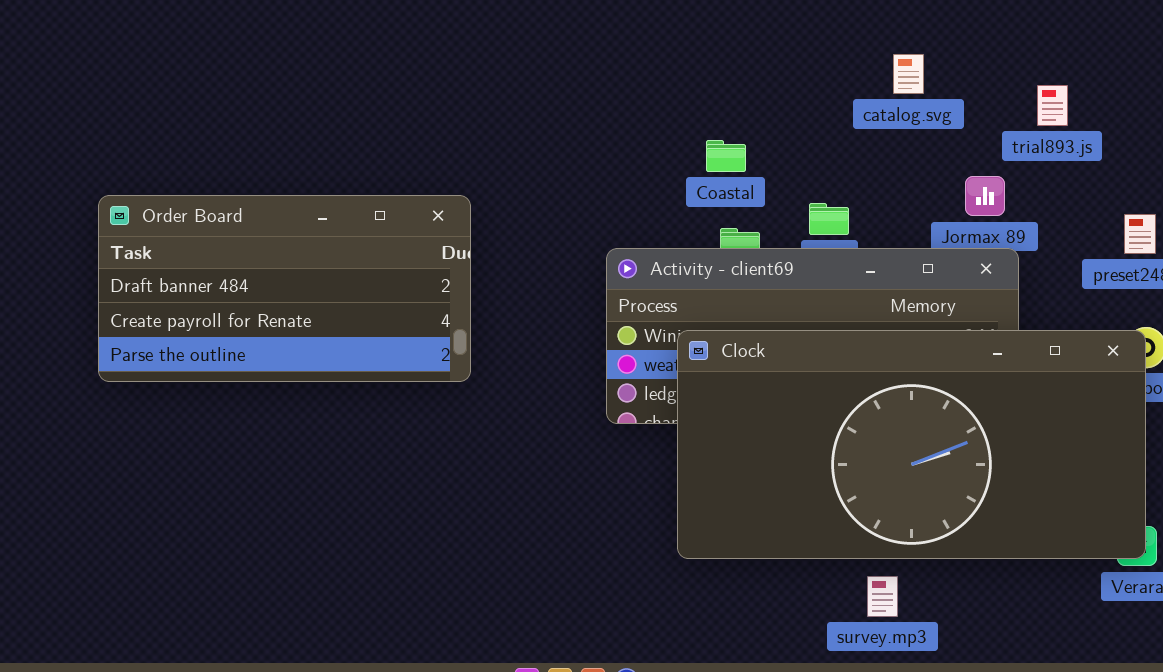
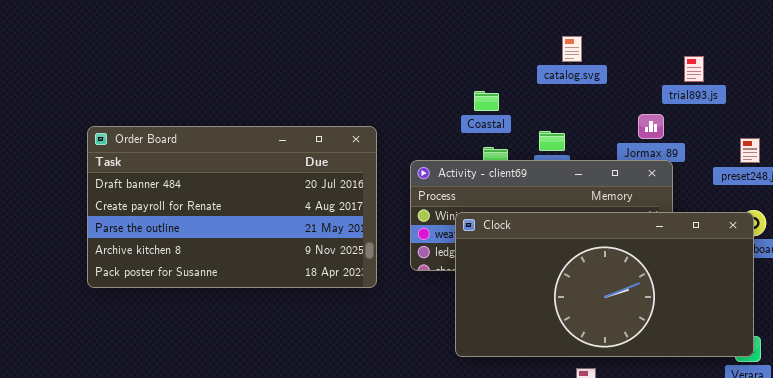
catalog.svg: [893,54,924,94] -> [562,36,582,62], moved
Order Board: [98,195,471,382] -> [87,126,377,288], resized

